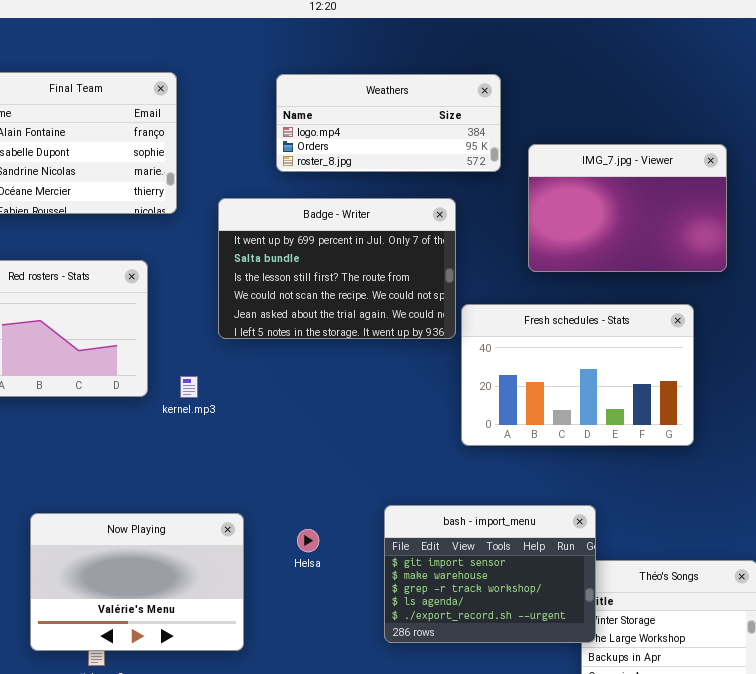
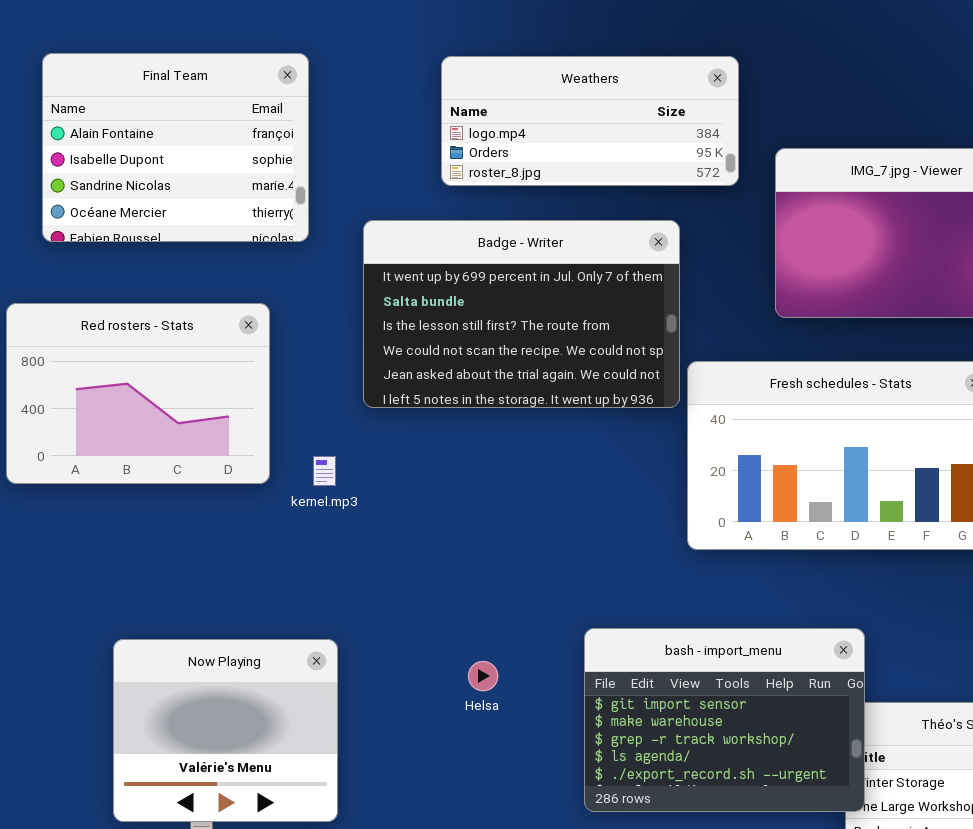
Now Playing: [30,513,244,651] -> [113,639,338,822], resized

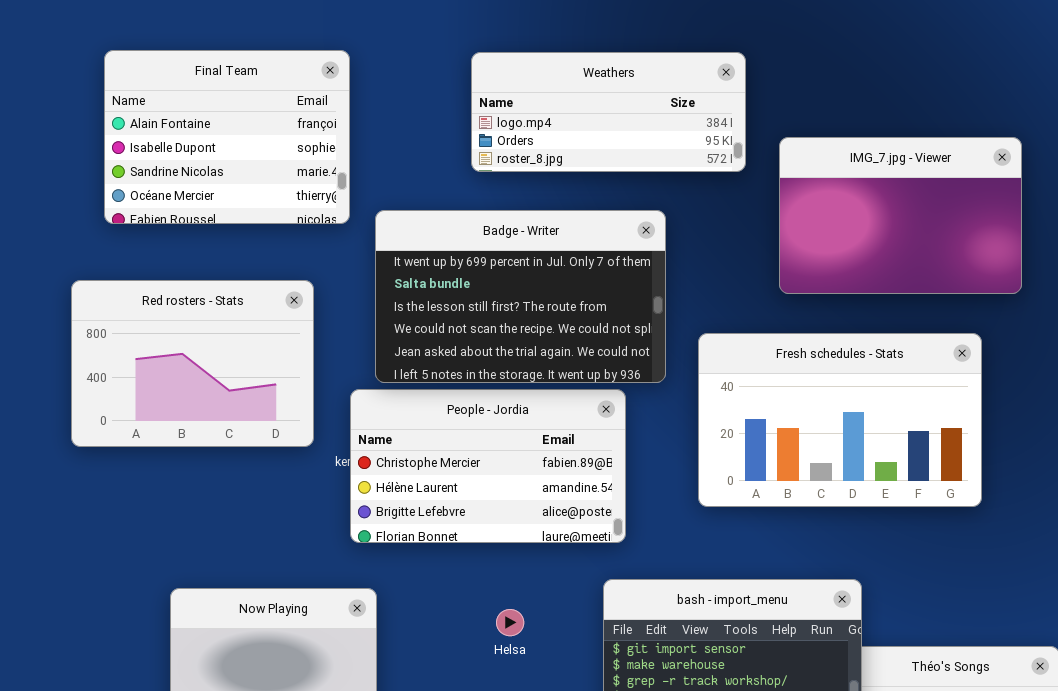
Badge - Writer: [363,220,680,408] -> [375,210,666,383], moved
People - Jordia: none -> [350,389,626,543], opened

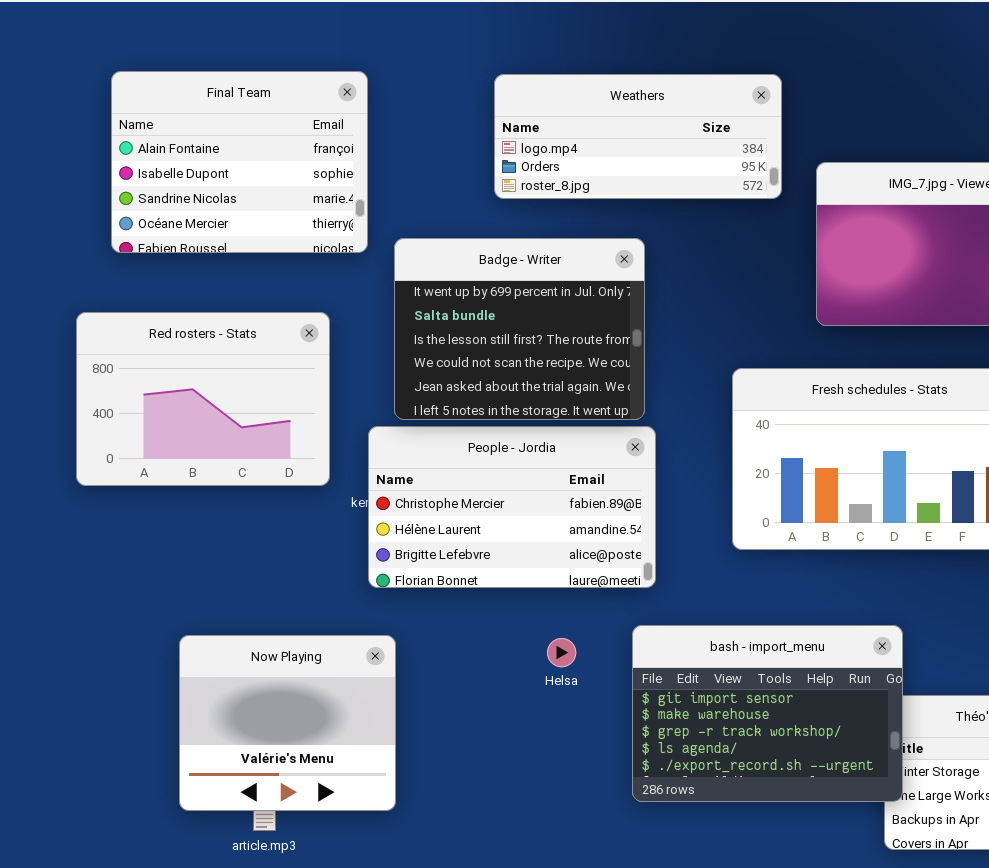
Badge - Writer: [375,210,666,383] -> [394,238,645,420], resized
Helsa: [496,609,524,636] -> [547,638,576,667], moved

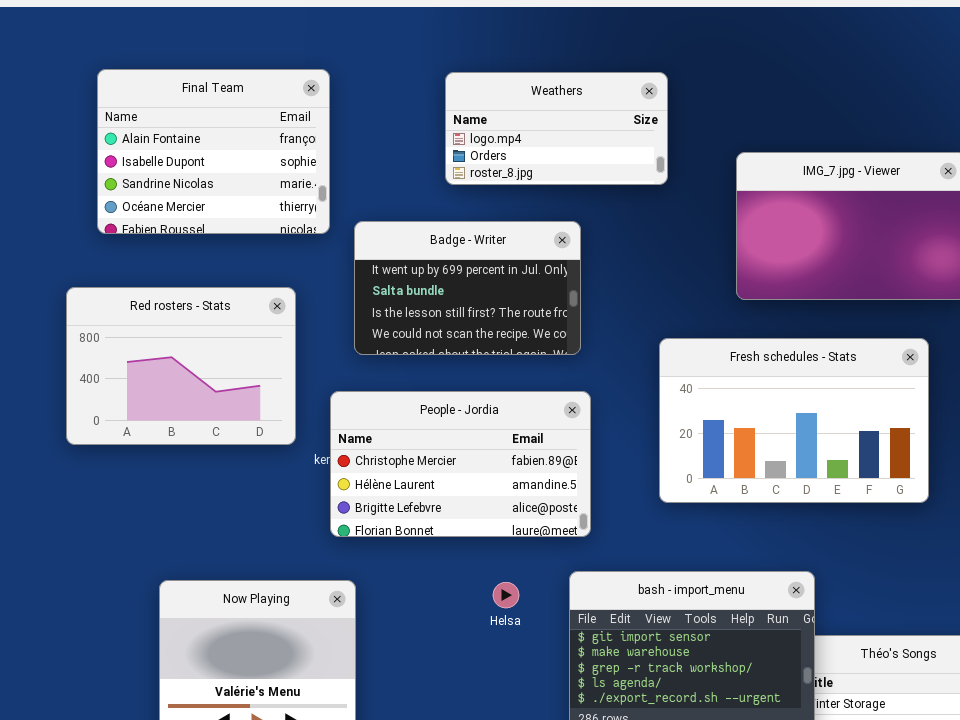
Weathers: [494,74,782,199] -> [445,72,668,185], resized
Badge - Writer: [394,238,645,420] -> [354,221,581,355], resized

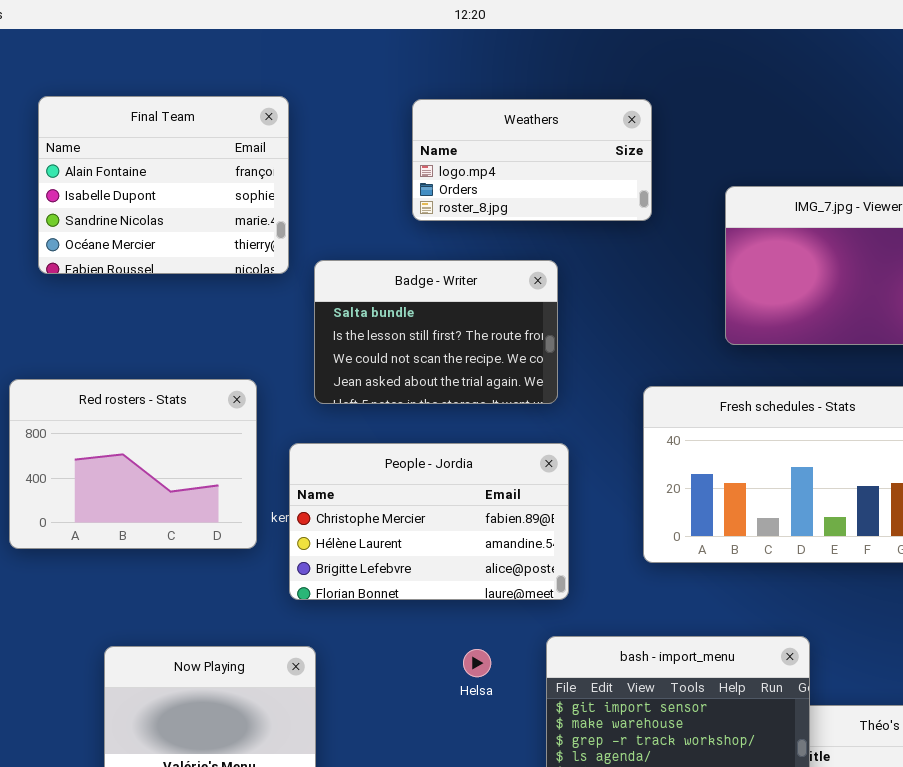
Badge - Writer: [354,221,581,355] -> [314,260,558,404], scrolled down 1 row
Red rosters - Stats: [66,287,296,445] -> [9,379,257,549], moved

